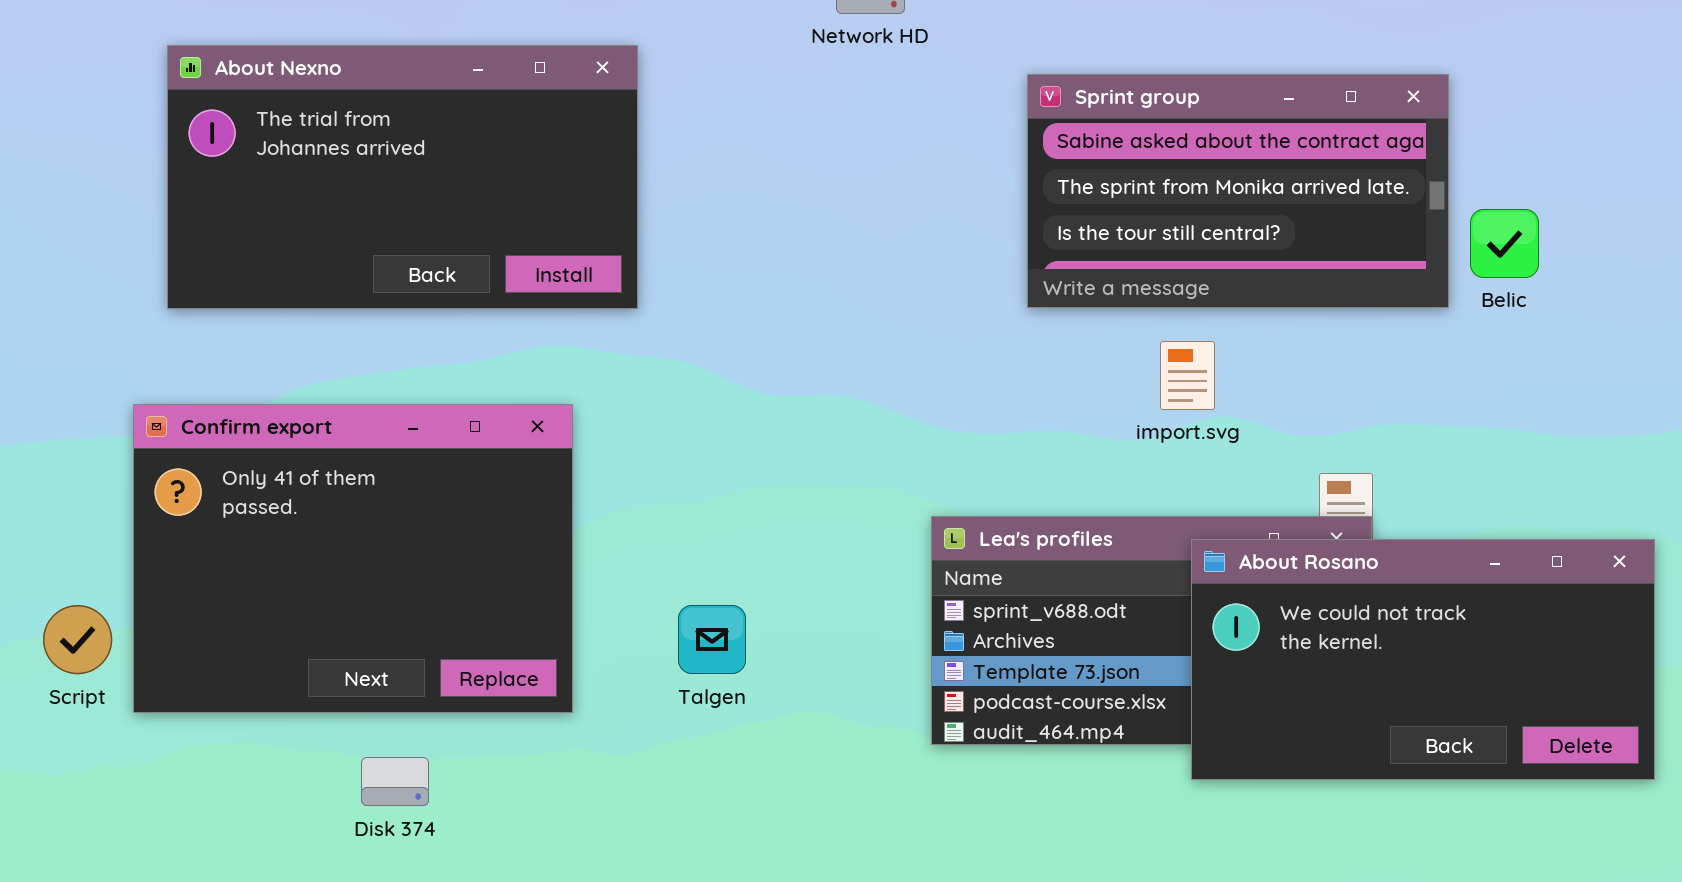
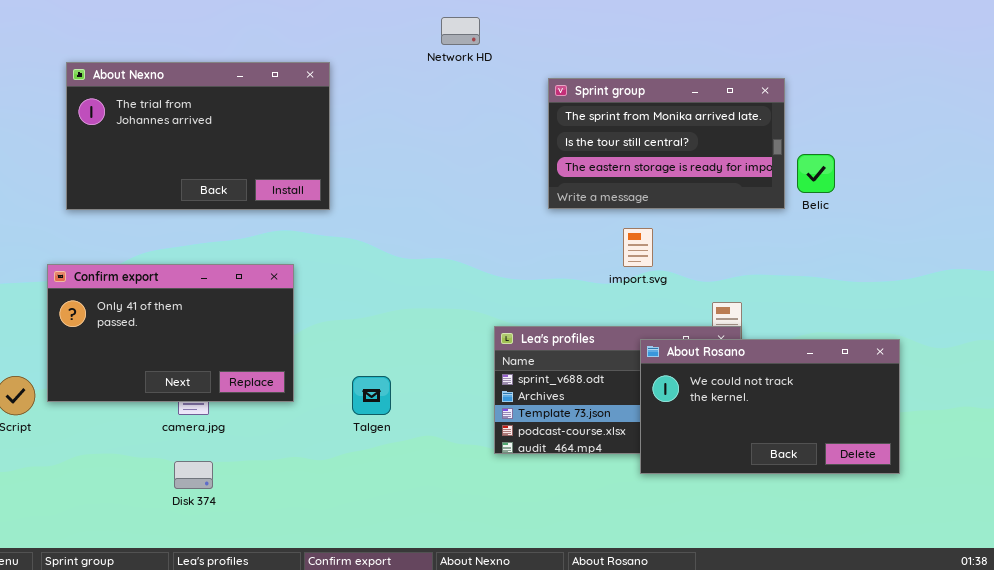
Sprint group: [1027,74,1449,308] -> [548,78,785,209], scrolled down 1 row
Confirm export: [133,404,573,713] -> [47,264,294,402], resized

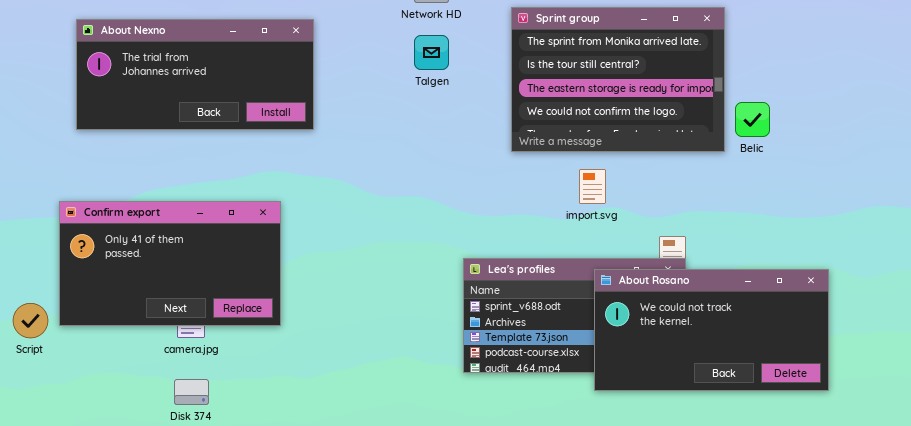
About Nexno: [66,62,330,210] -> [76,19,314,130], resized
Sprint group: [548,78,785,209] -> [511,7,725,152], resized
Talgen: [352,376,391,415] -> [414,35,449,70], moved

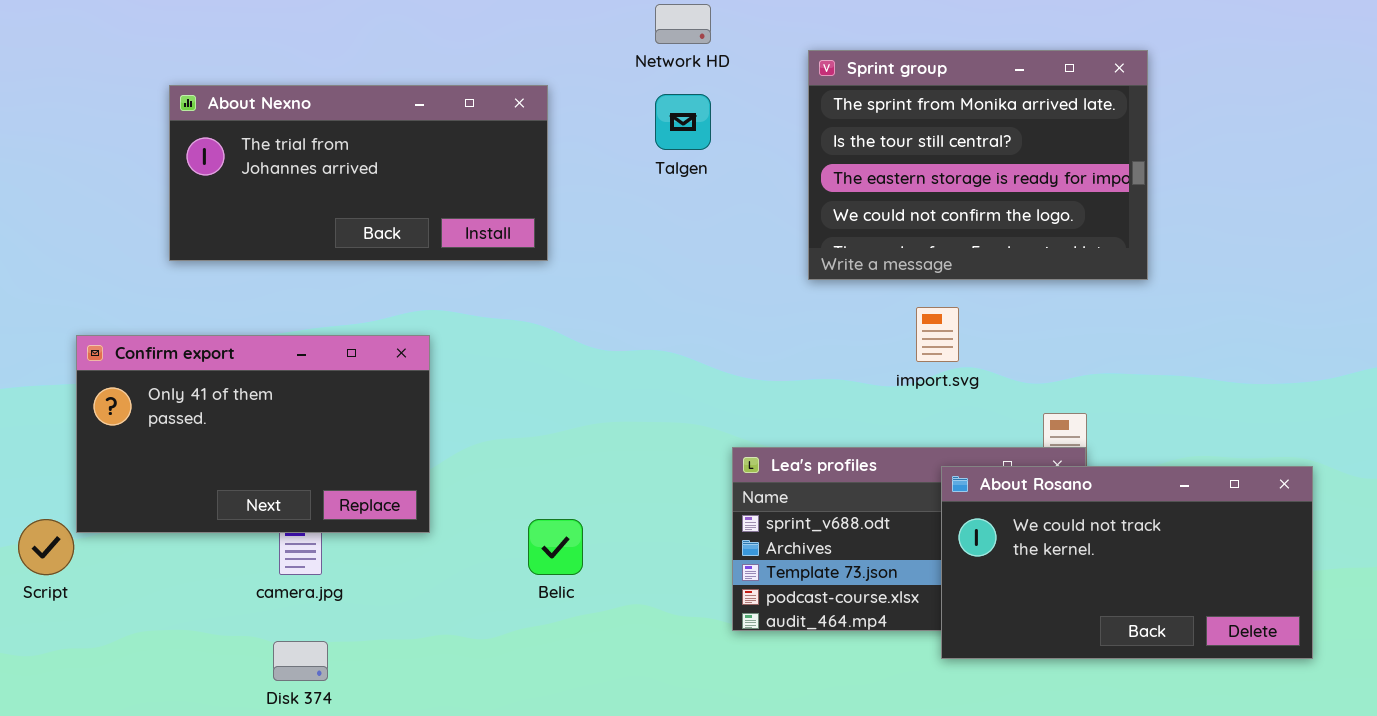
About Nexno: [76,19,314,130] -> [169,85,548,261], moved
Belic: [735,102,770,137] -> [528,519,583,575], moved
Confirm export: [59,201,281,326] -> [76,335,430,533], moved

